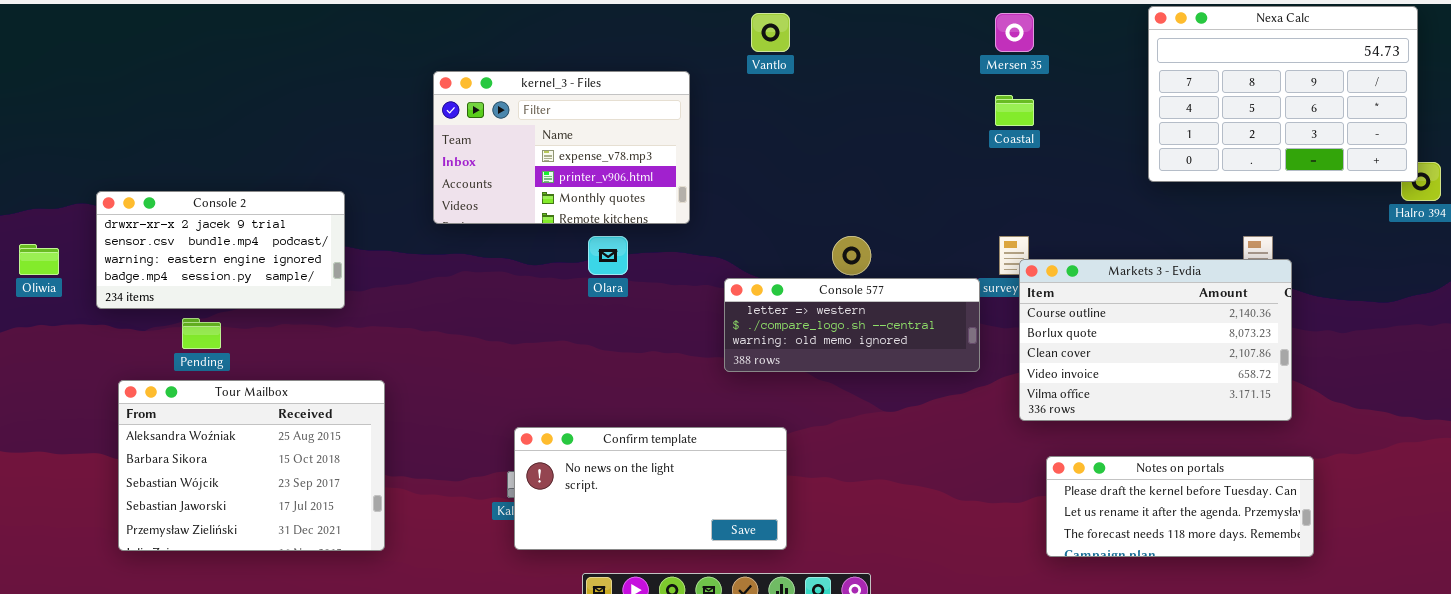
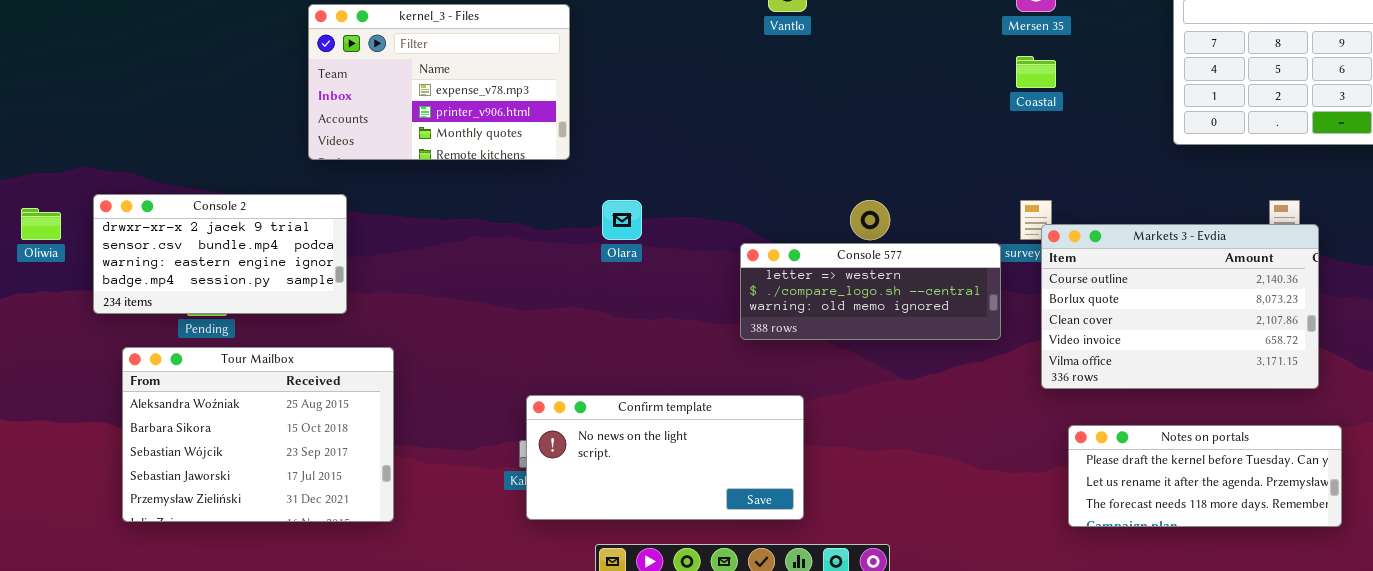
kernel_3 - Files: [433,71,690,224] -> [308,4,570,160], moved
Console 2: [96,191,345,309] -> [93,194,347,314], moved

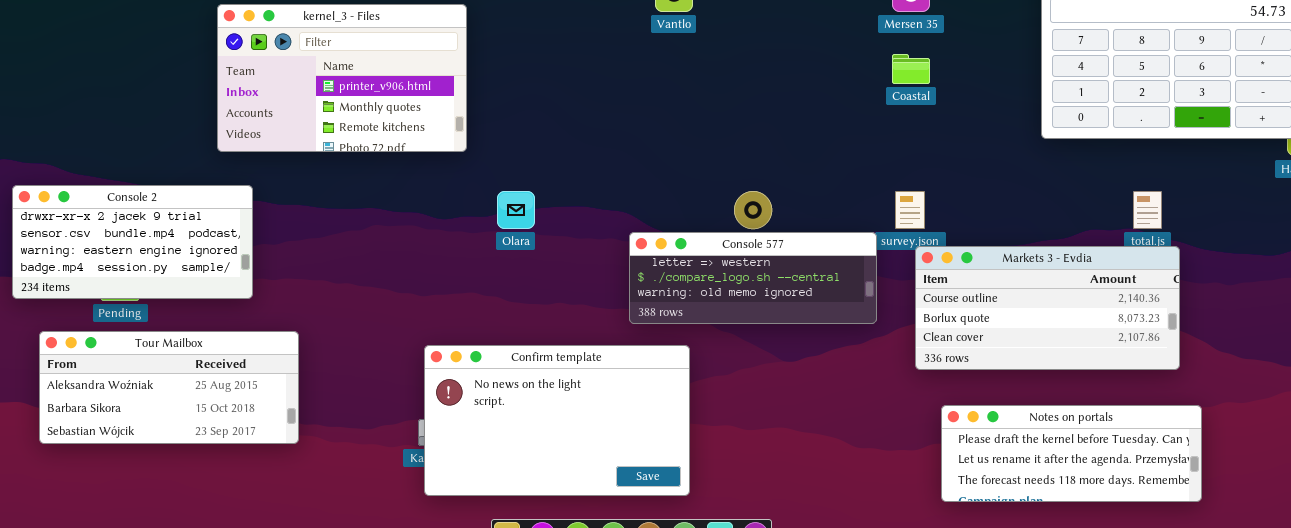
kernel_3 - Files: [308,4,570,160] -> [217,4,467,152], scrolled down 1 row
Markets 3 - Evdia: [1041,224,1319,389] -> [915,246,1180,370], resized
Tour Mailbox: [122,347,394,522] -> [39,331,299,444], resized
Confirm template: [526,395,804,520] -> [424,345,690,496], resized

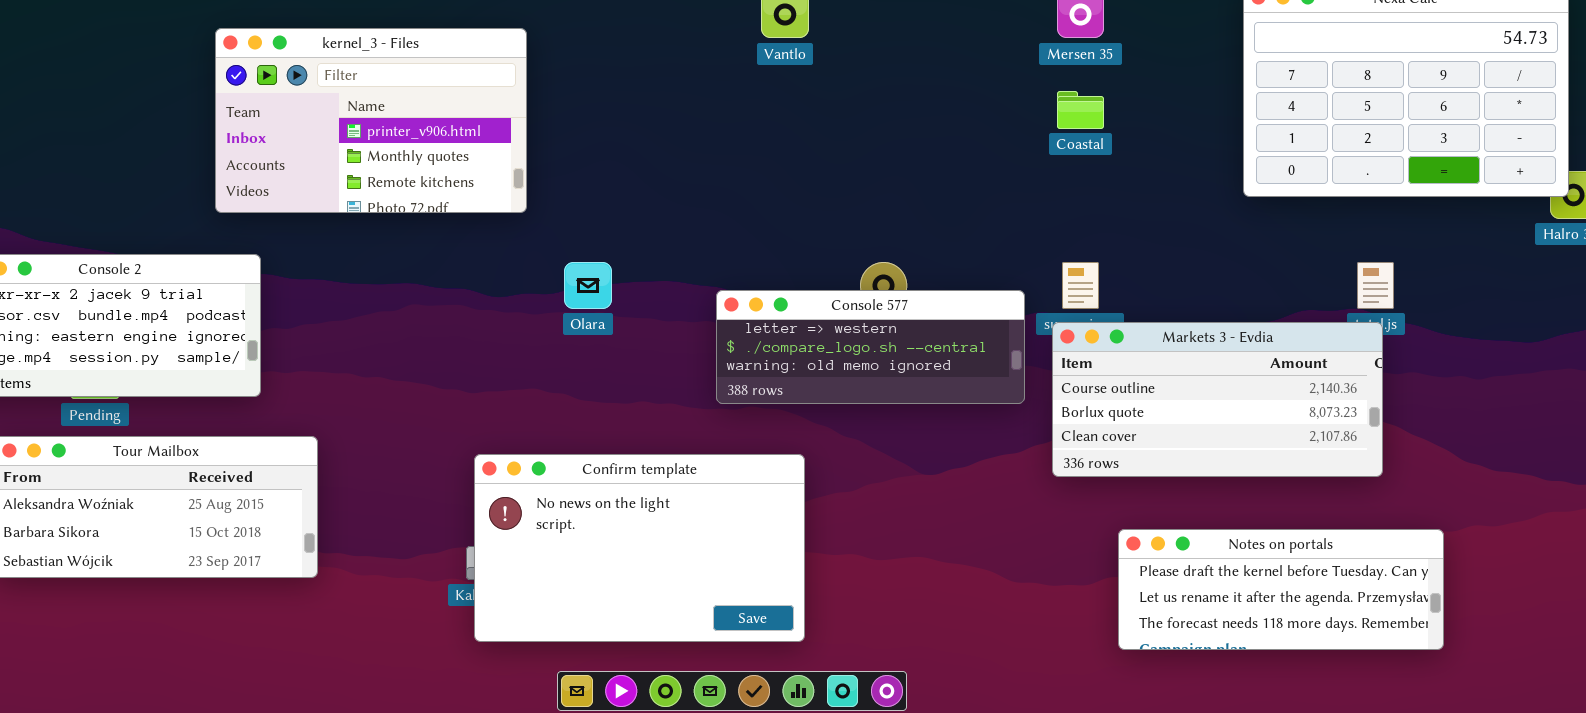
Console 577: [629,232,877,324] -> [716,290,1025,404], moved
Markets 3 - Evdia: [915,246,1180,370] -> [1052,322,1383,477], moved

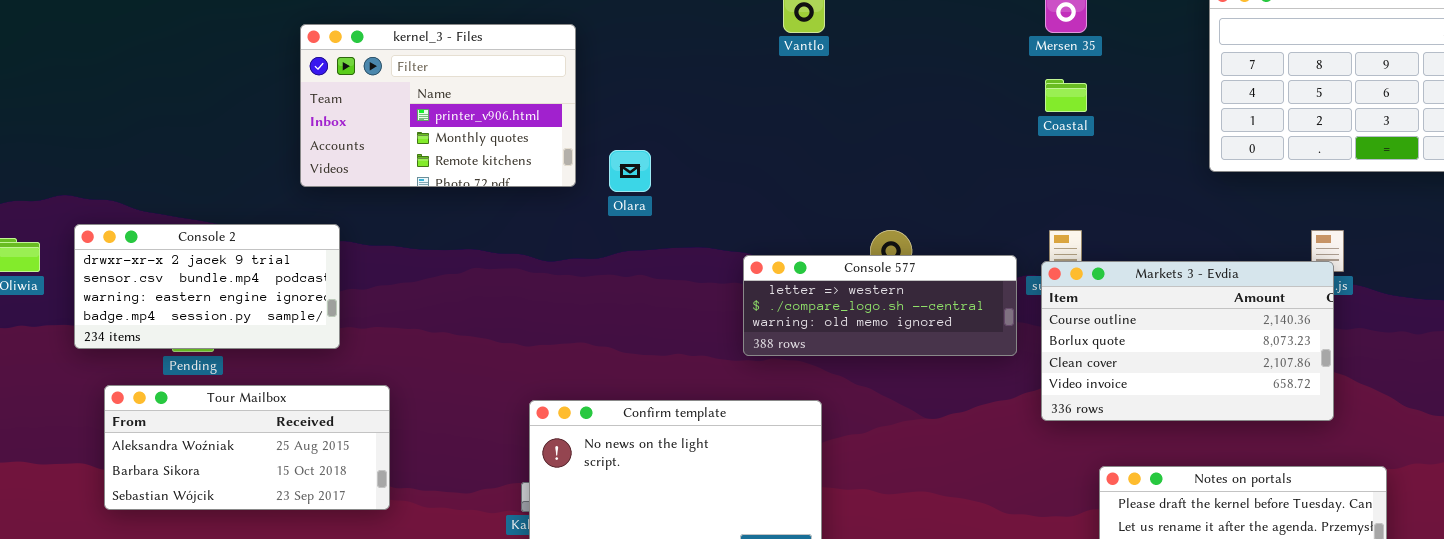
Olara: [564,262,612,309] -> [609,150,651,192], moved
Markets 3 - Evdia: [1052,322,1383,477] -> [1041,261,1334,421], resized

